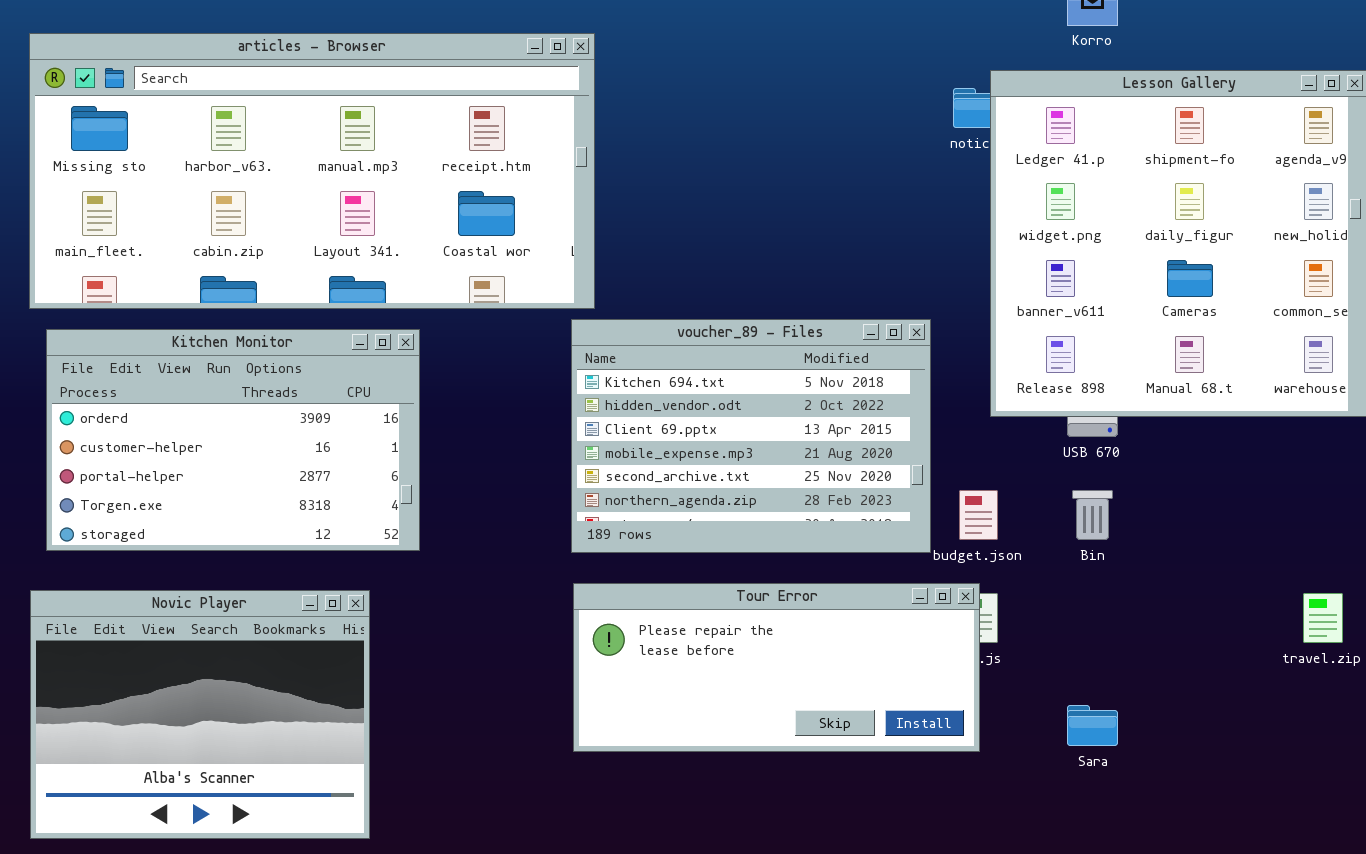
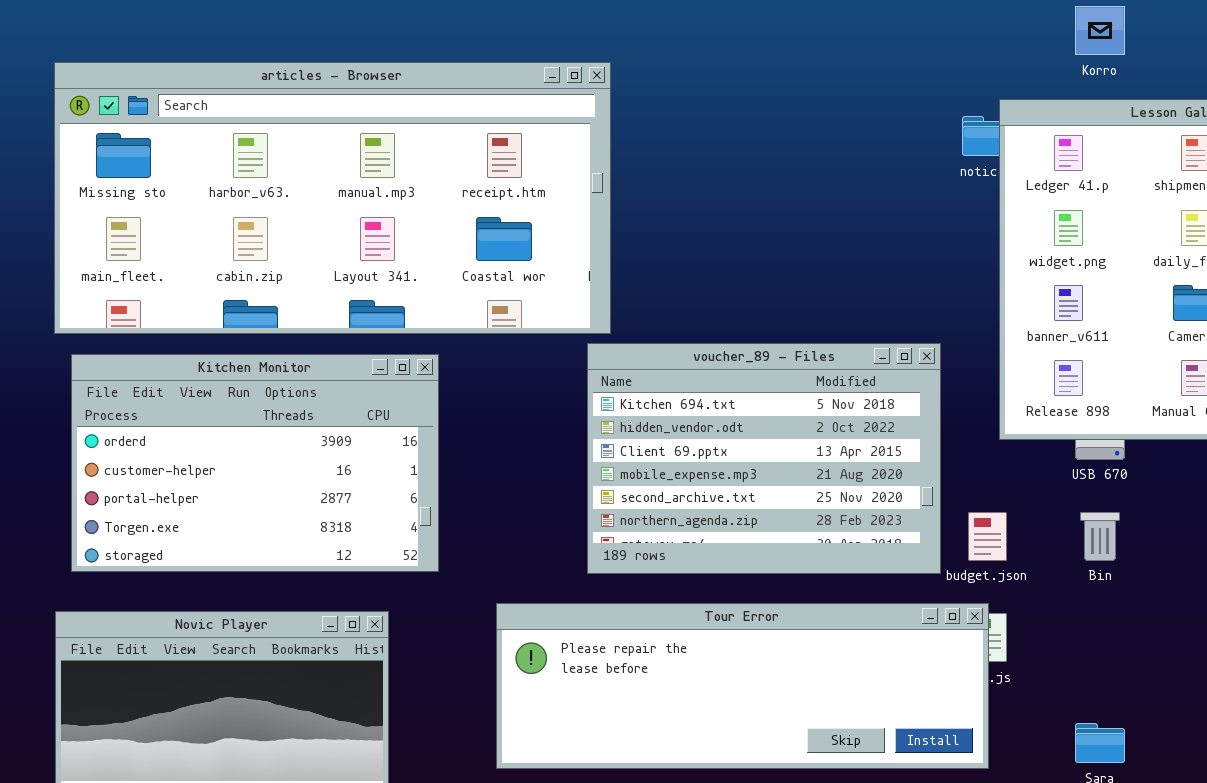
Tour Error: [573,583,980,752] -> [496,603,989,769], resized

